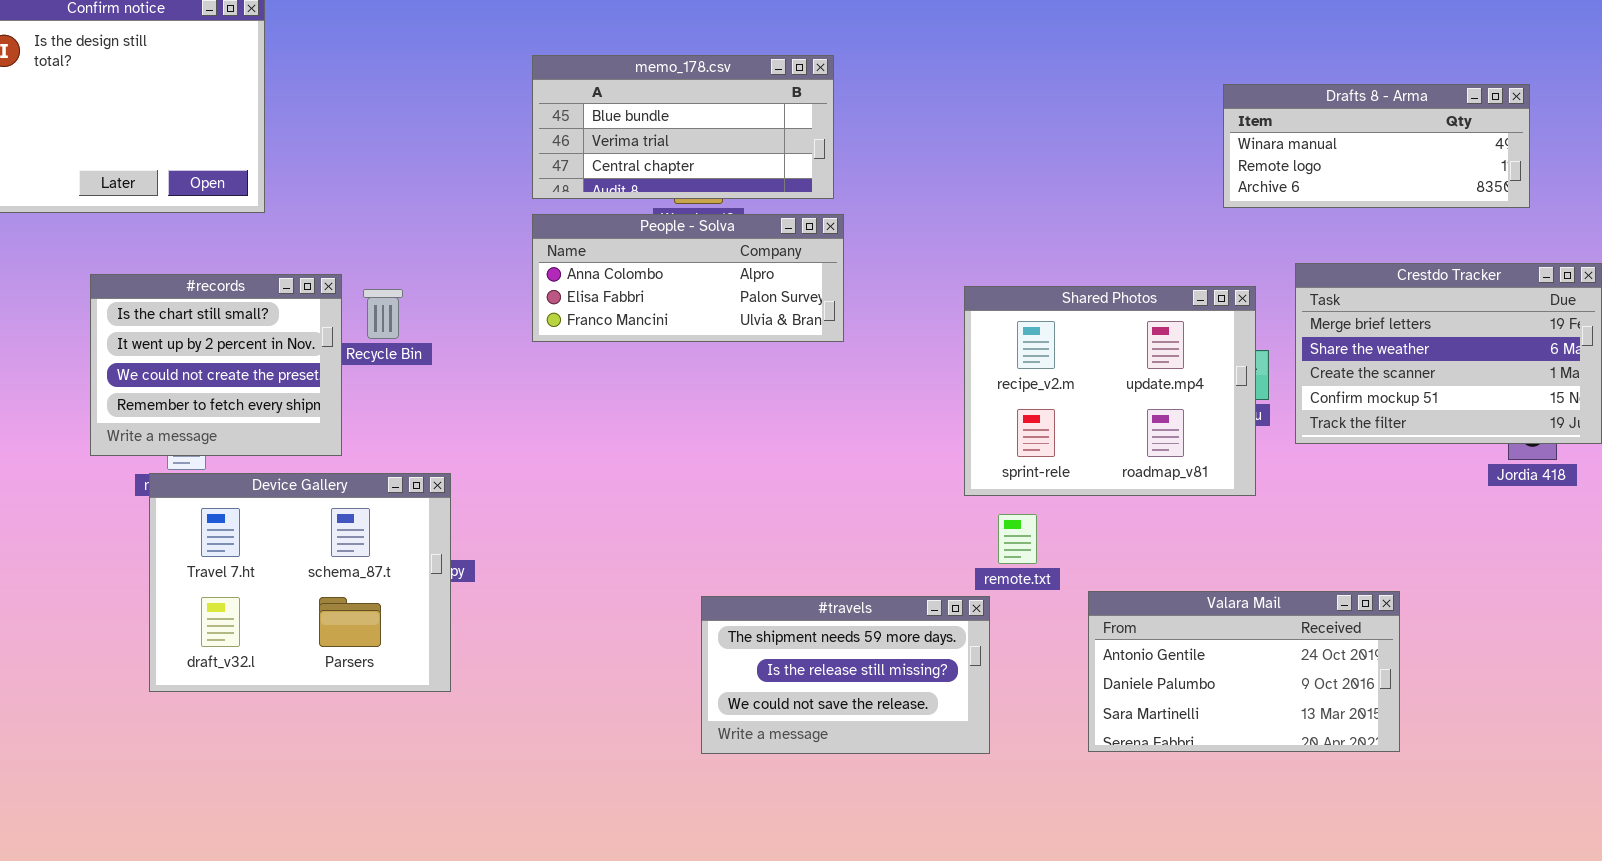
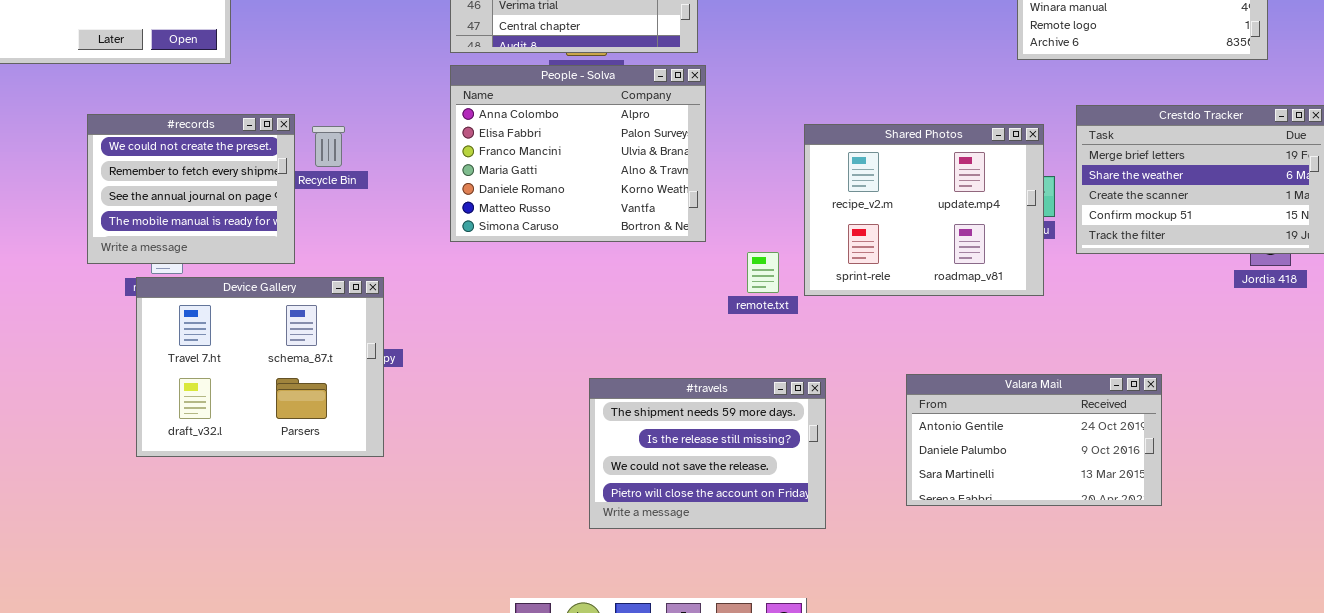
People - Solva: [532,214,844,342] -> [450,65,706,242], resized
#records: [90,274,342,456] -> [87,114,295,264], scrolled down 2 rows
remote.txt: [998,514,1037,564] -> [747,252,779,293], moved
#travels: [701,596,990,754] -> [589,378,826,529], resized

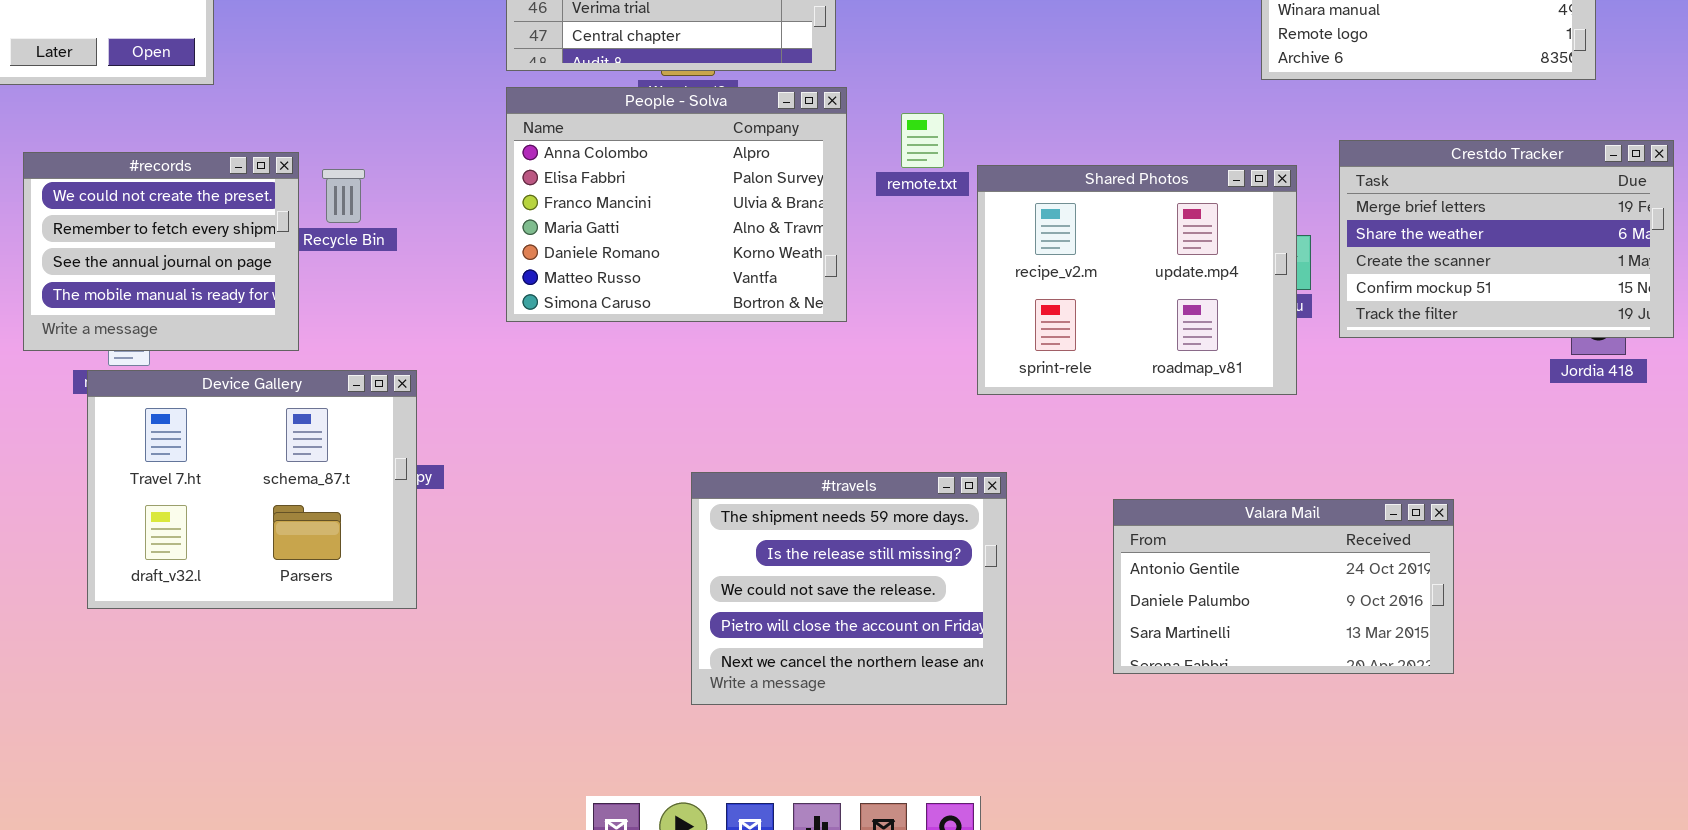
remote.txt: [747,252,779,293] -> [901,113,944,168], moved
#travels: [589,378,826,529] -> [691,472,1007,705], resized

